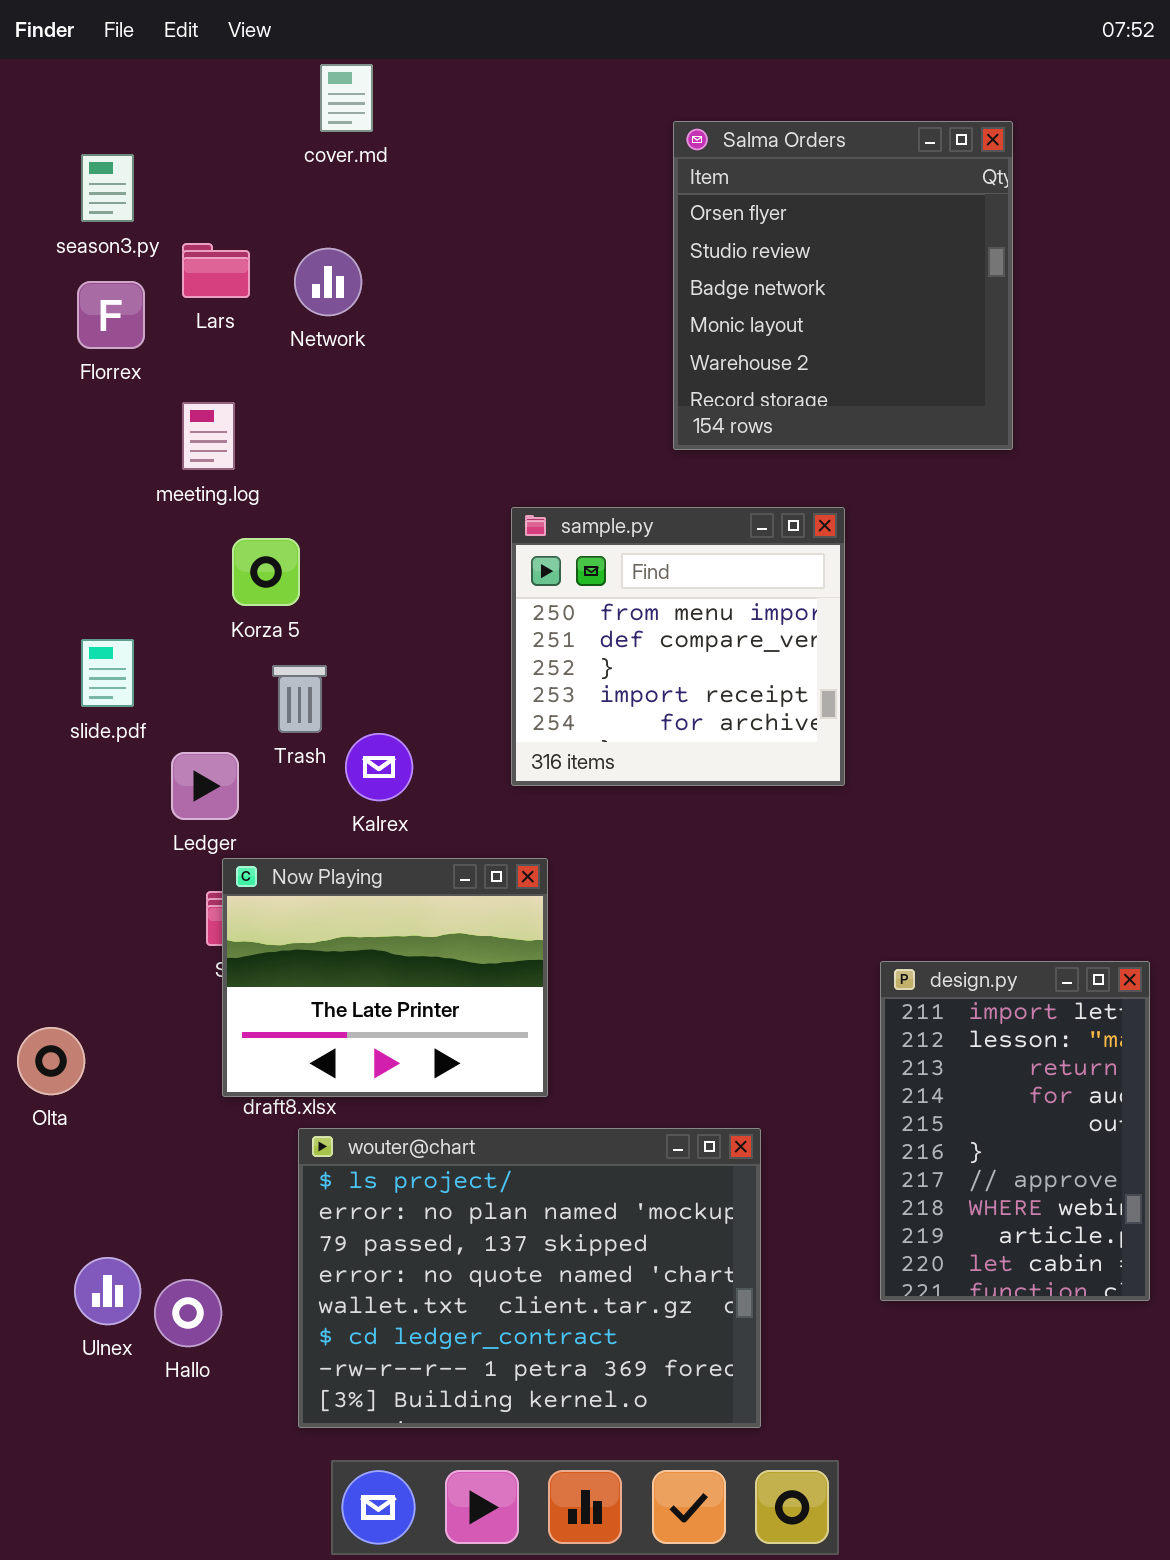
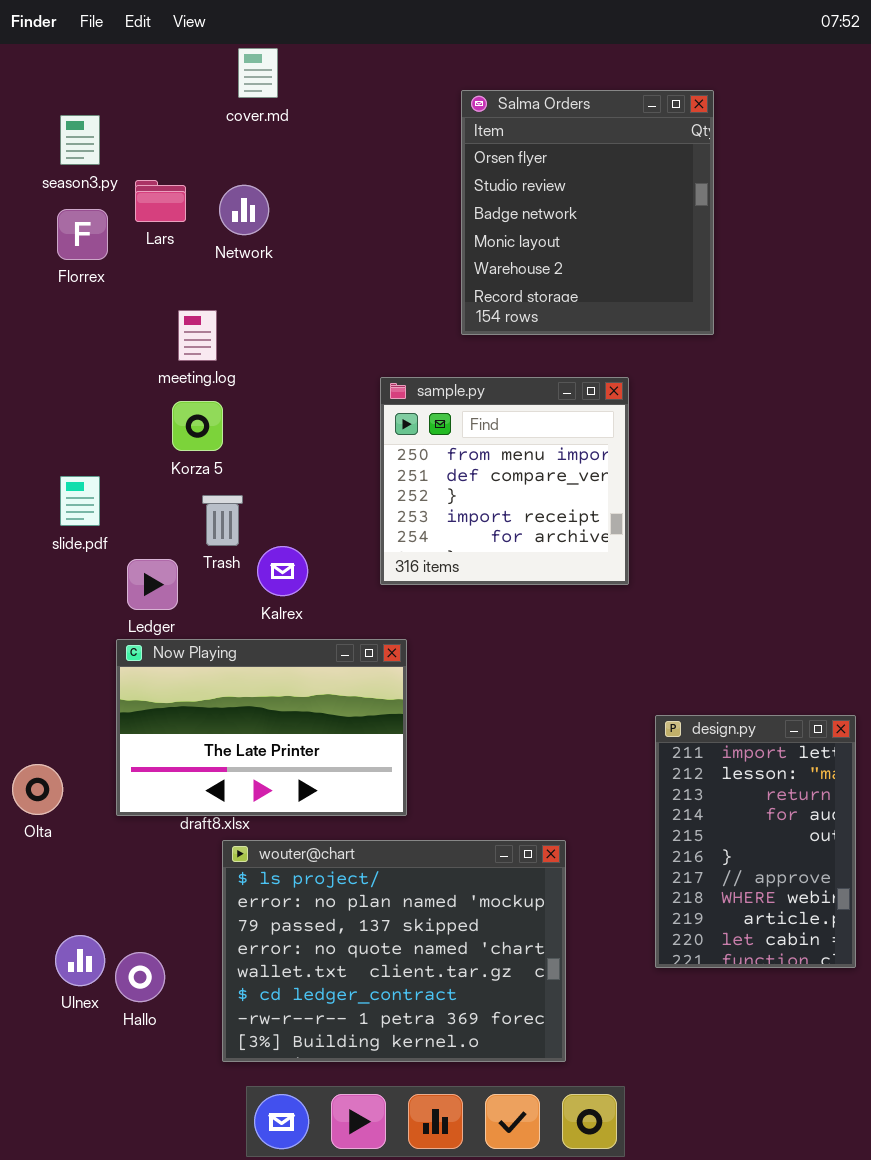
Salma Orders: [673,121,1013,450] -> [461,90,714,335], moved
meeting.log: [182,402,235,470] -> [178,310,217,361], moved
Now Playing: [222,858,548,1097] -> [116,639,407,816], resized

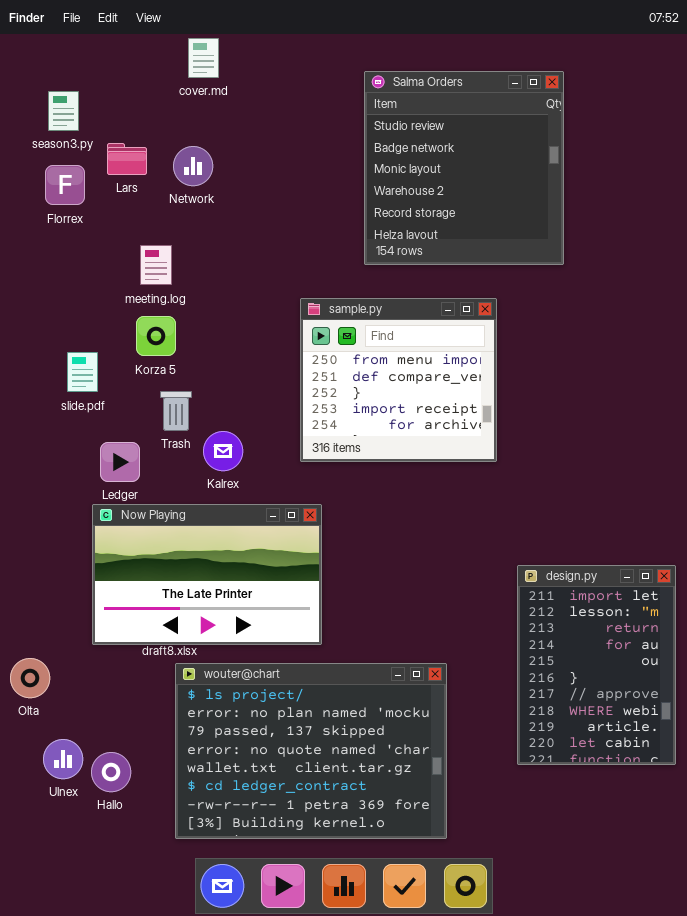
Salma Orders: [461,90,714,335] -> [364,71,564,265], scrolled down 1 row
slide.pdf: [60,476,100,526] -> [67,352,98,392], moved
Olta: [12,764,63,815] -> [10,658,50,698], moved

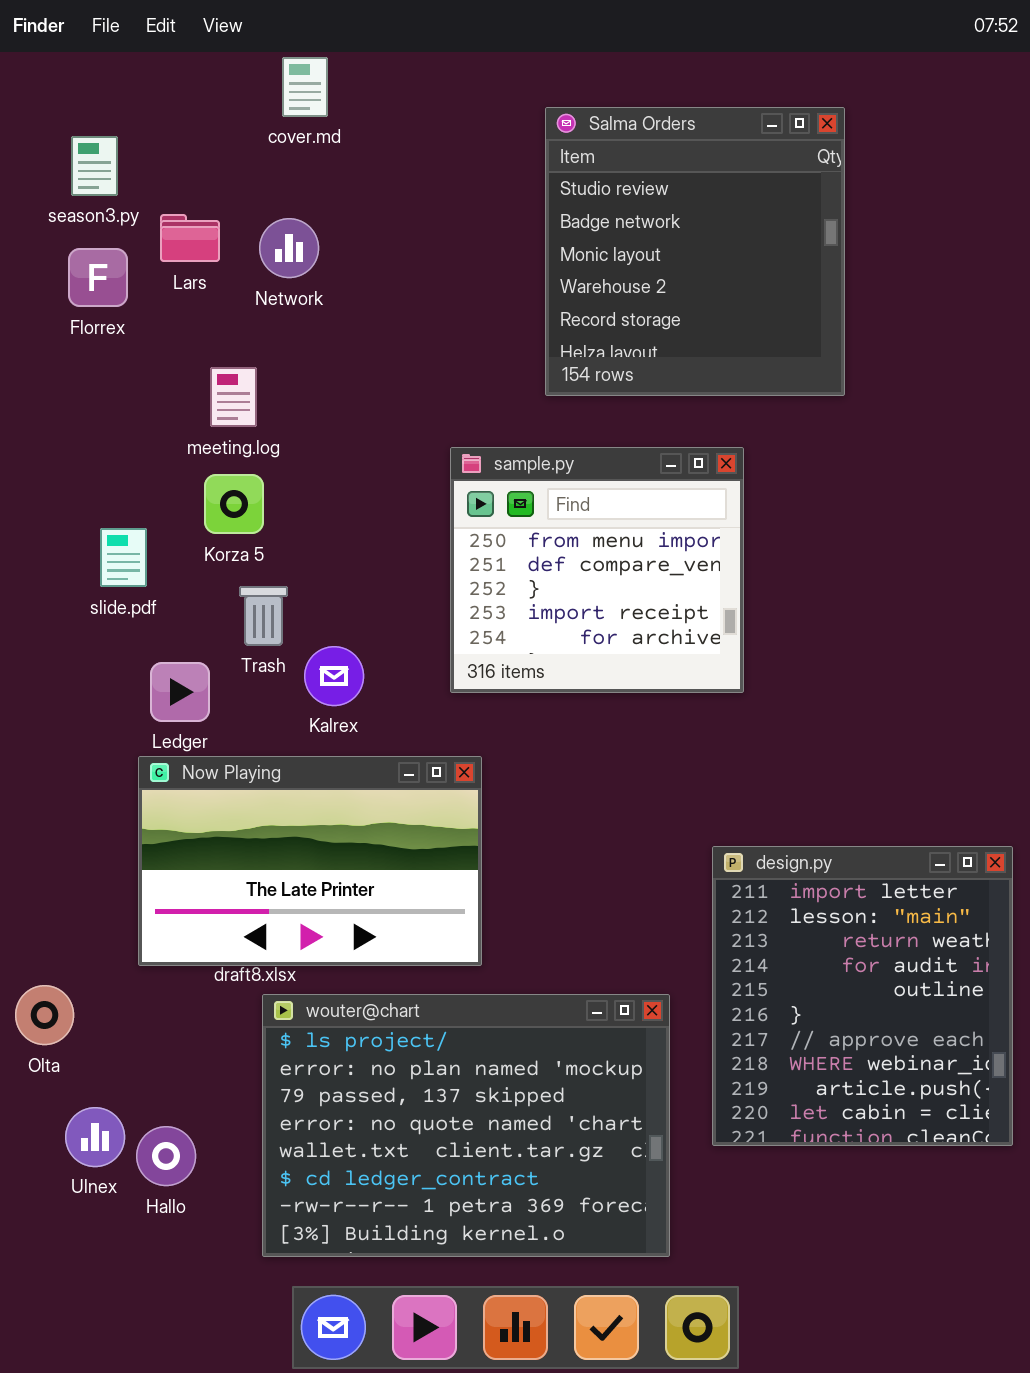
design.py: [517,565,676,765] -> [712,846,1013,1146], resized

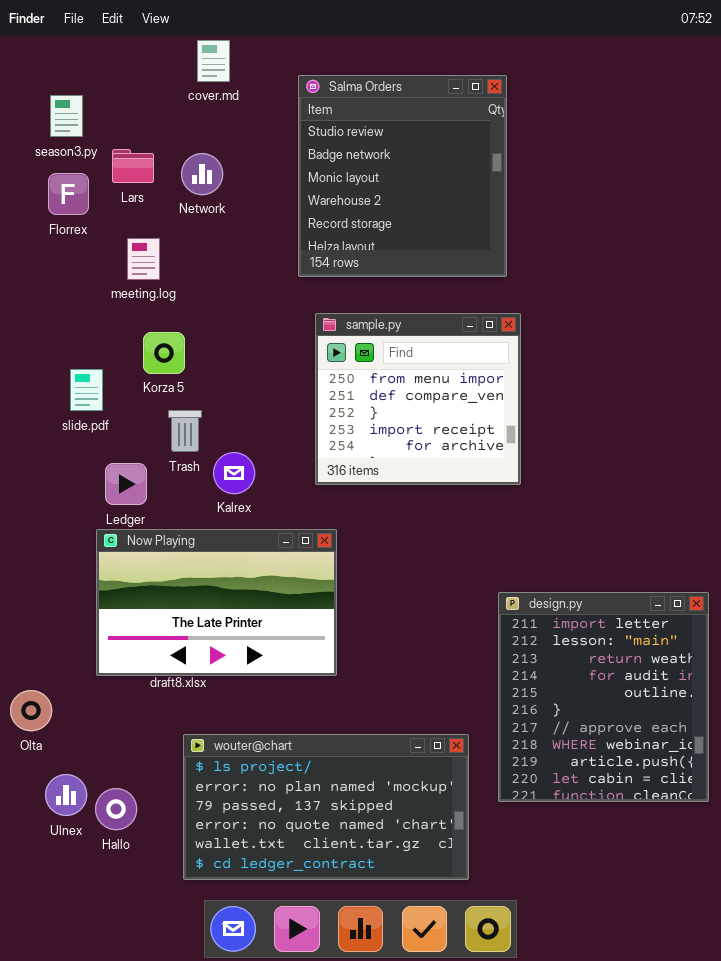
Salma Orders: [545,107,845,396] -> [298,75,507,277], moved
meeting.log: [210,367,257,427] -> [127,238,160,280], moved
wouter@chart: [262,994,670,1257] -> [183,734,469,880], resized

